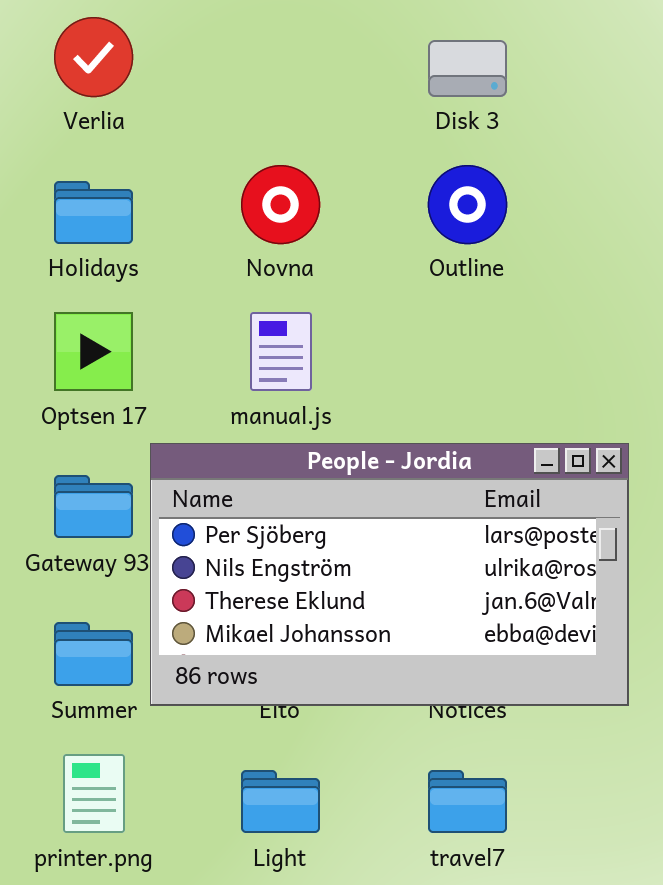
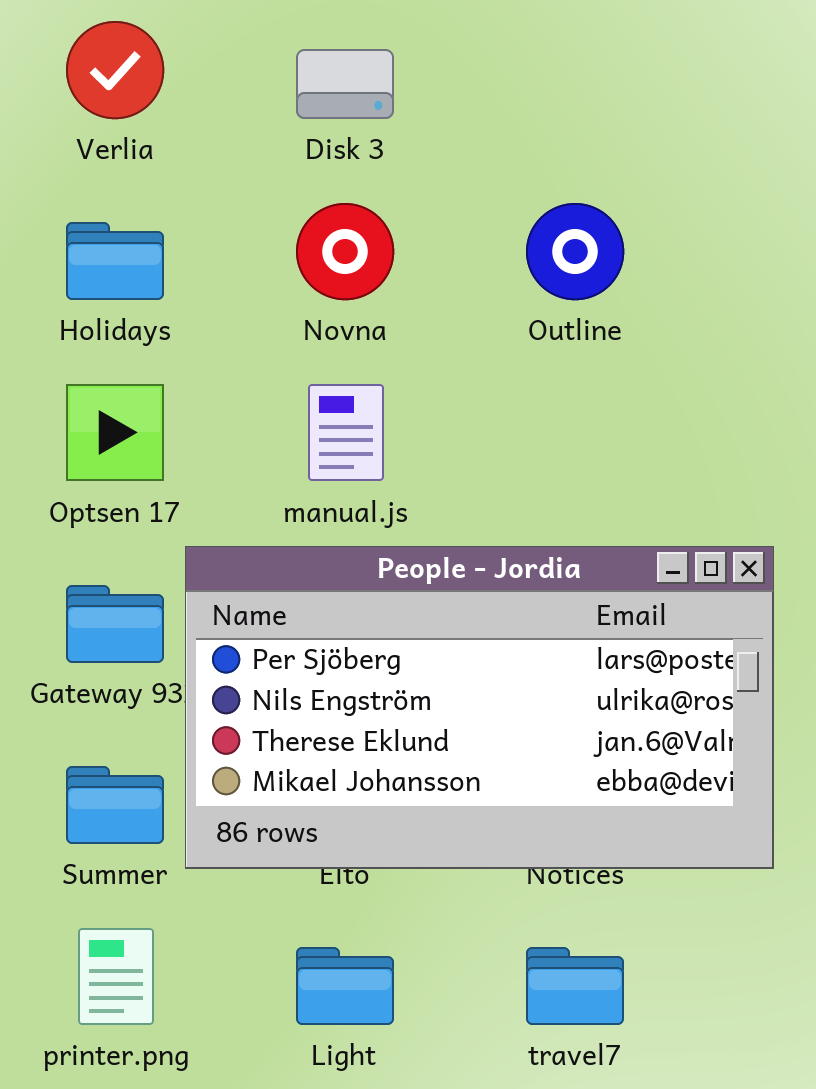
Disk 3: [428,40,507,97] -> [296,49,394,119], moved

